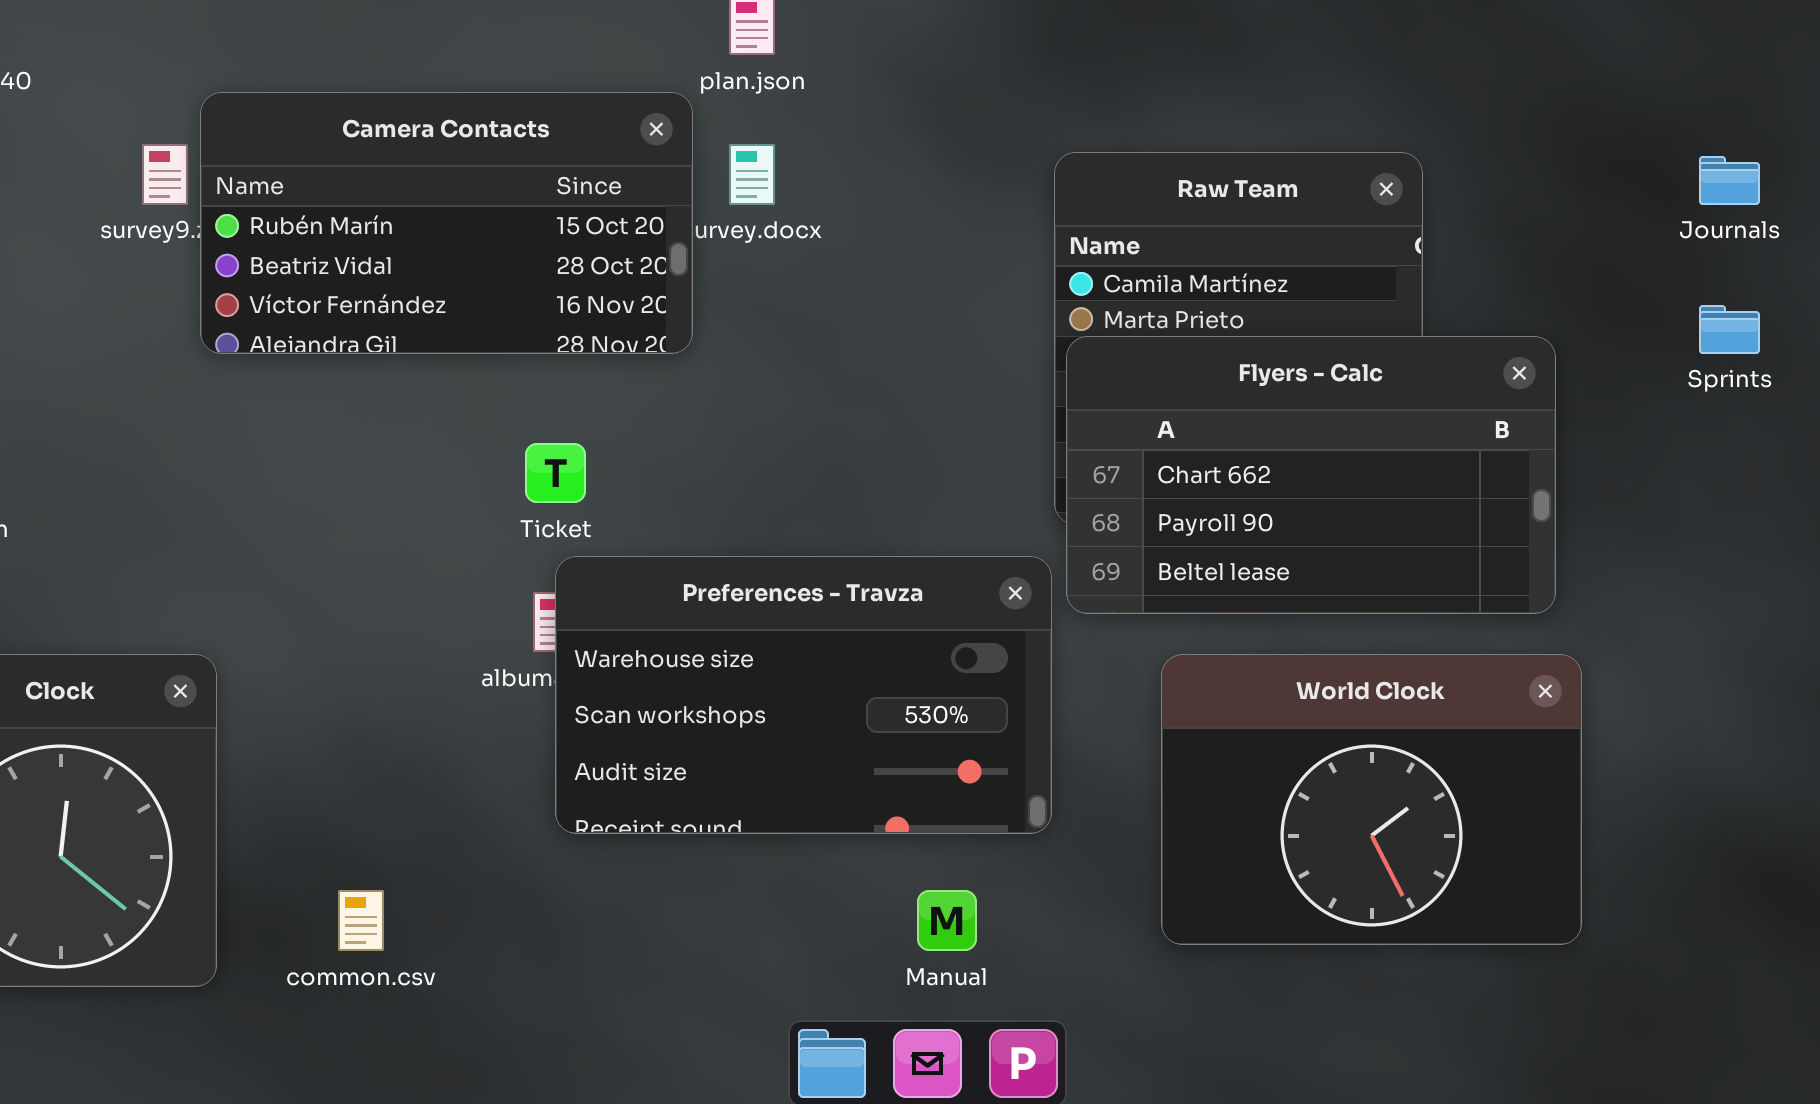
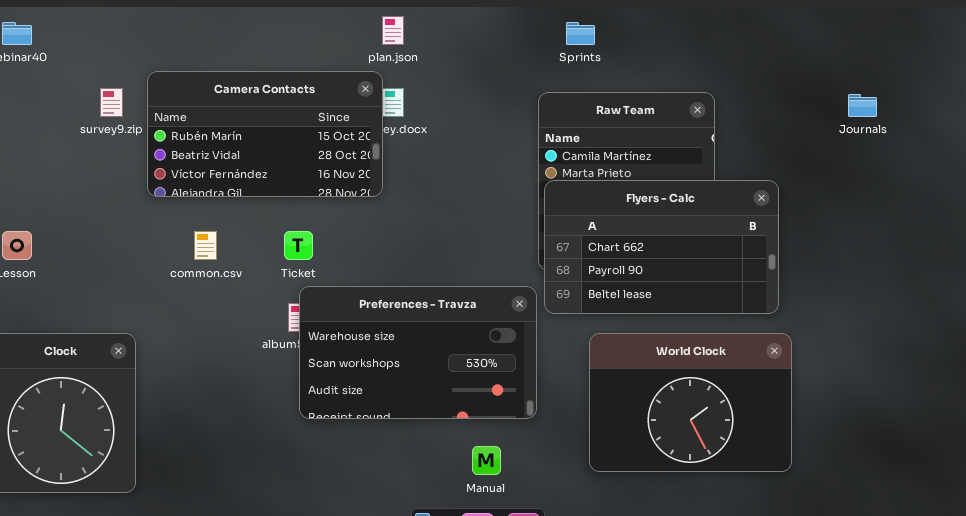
Camera Contacts: [200,92,693,354] -> [147,71,383,197], moved
Sprints: [1699,305,1760,354] -> [566,22,595,45], moved
common.csv: [338,890,384,951] -> [194,231,217,260], moved

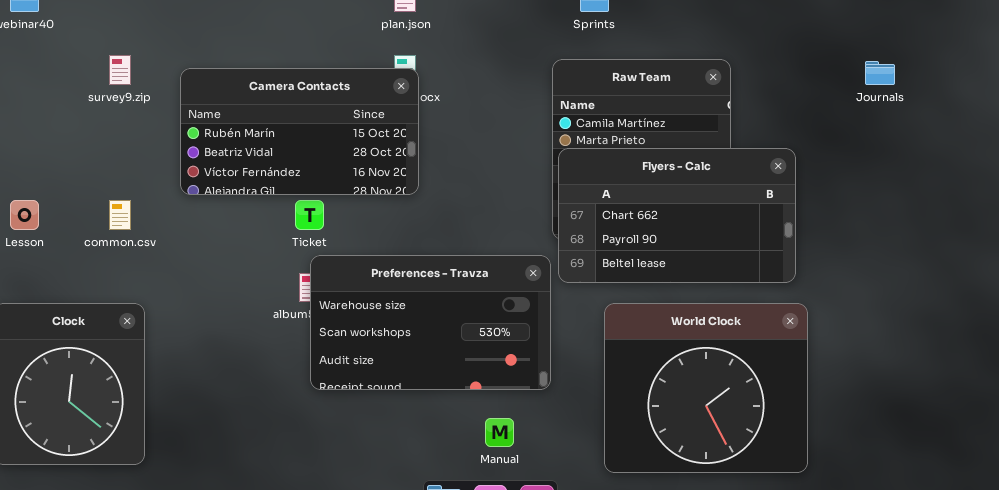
Camera Contacts: [147,71,383,197] -> [180,68,419,195], moved
common.csv: [194,231,217,260] -> [109,200,131,230], moved
World Clock: [589,333,792,472] -> [604,303,808,473], resized

